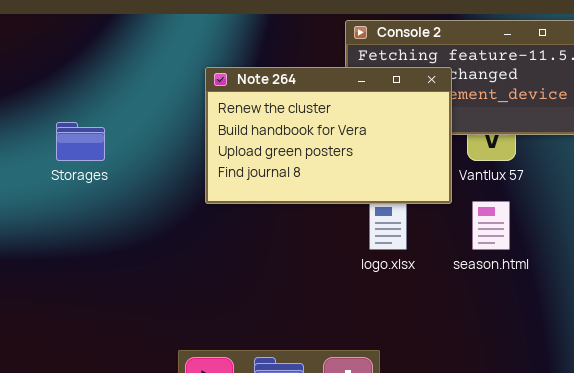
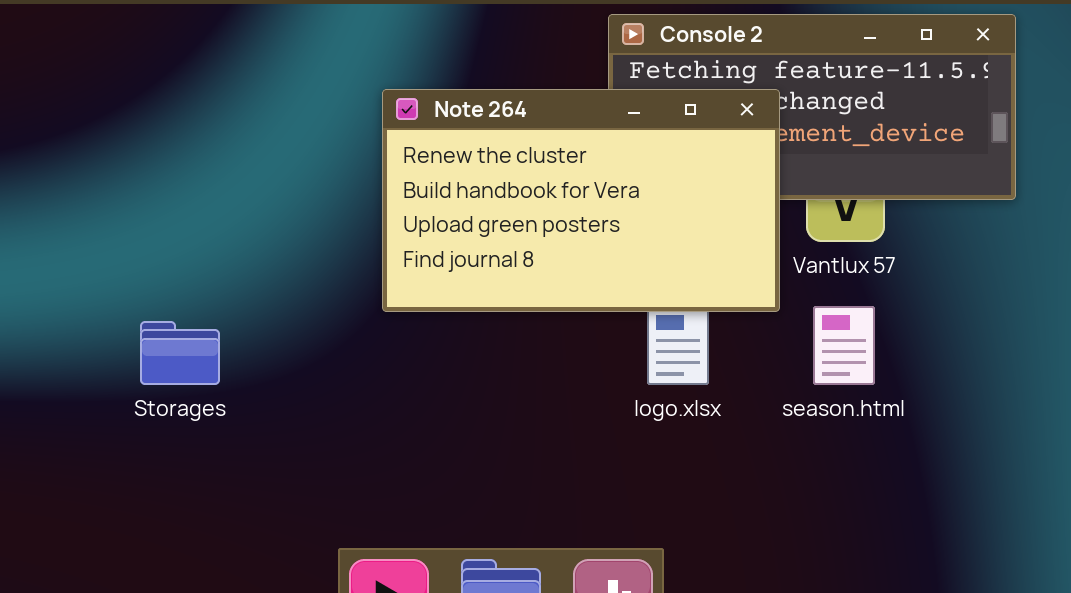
Storages: [56,122,105,161] -> [140,321,220,385], moved

